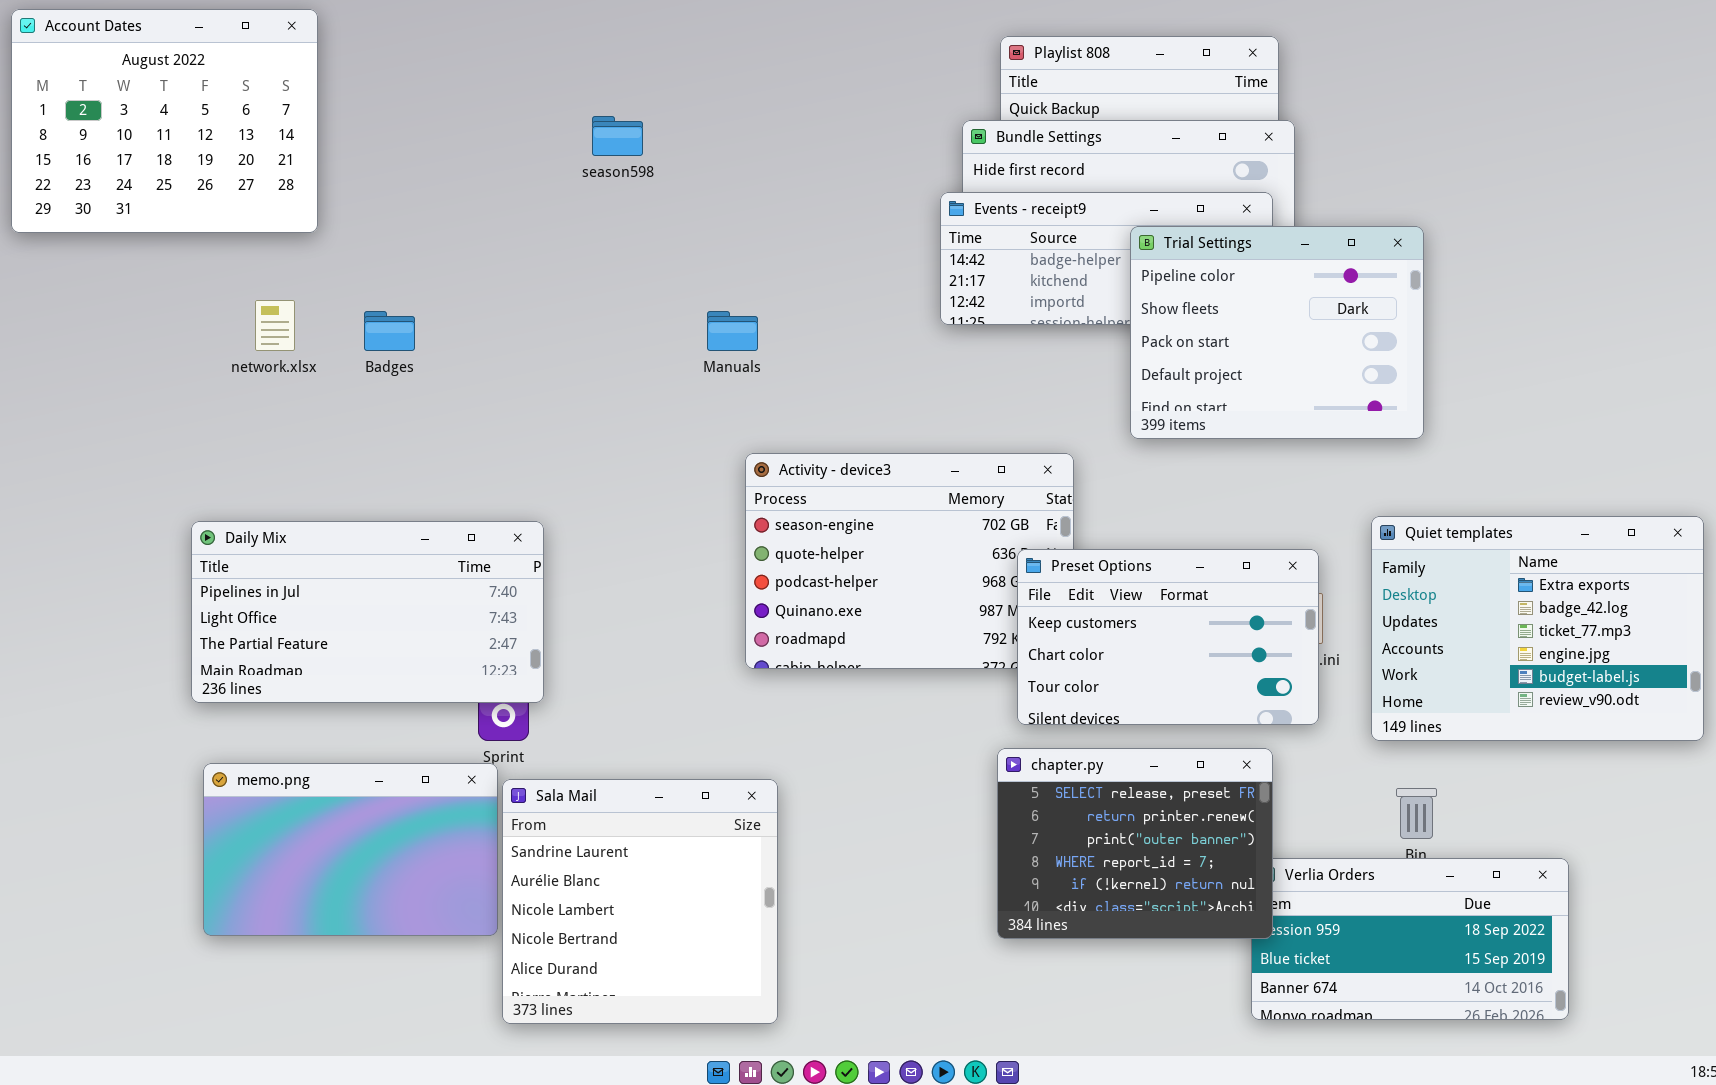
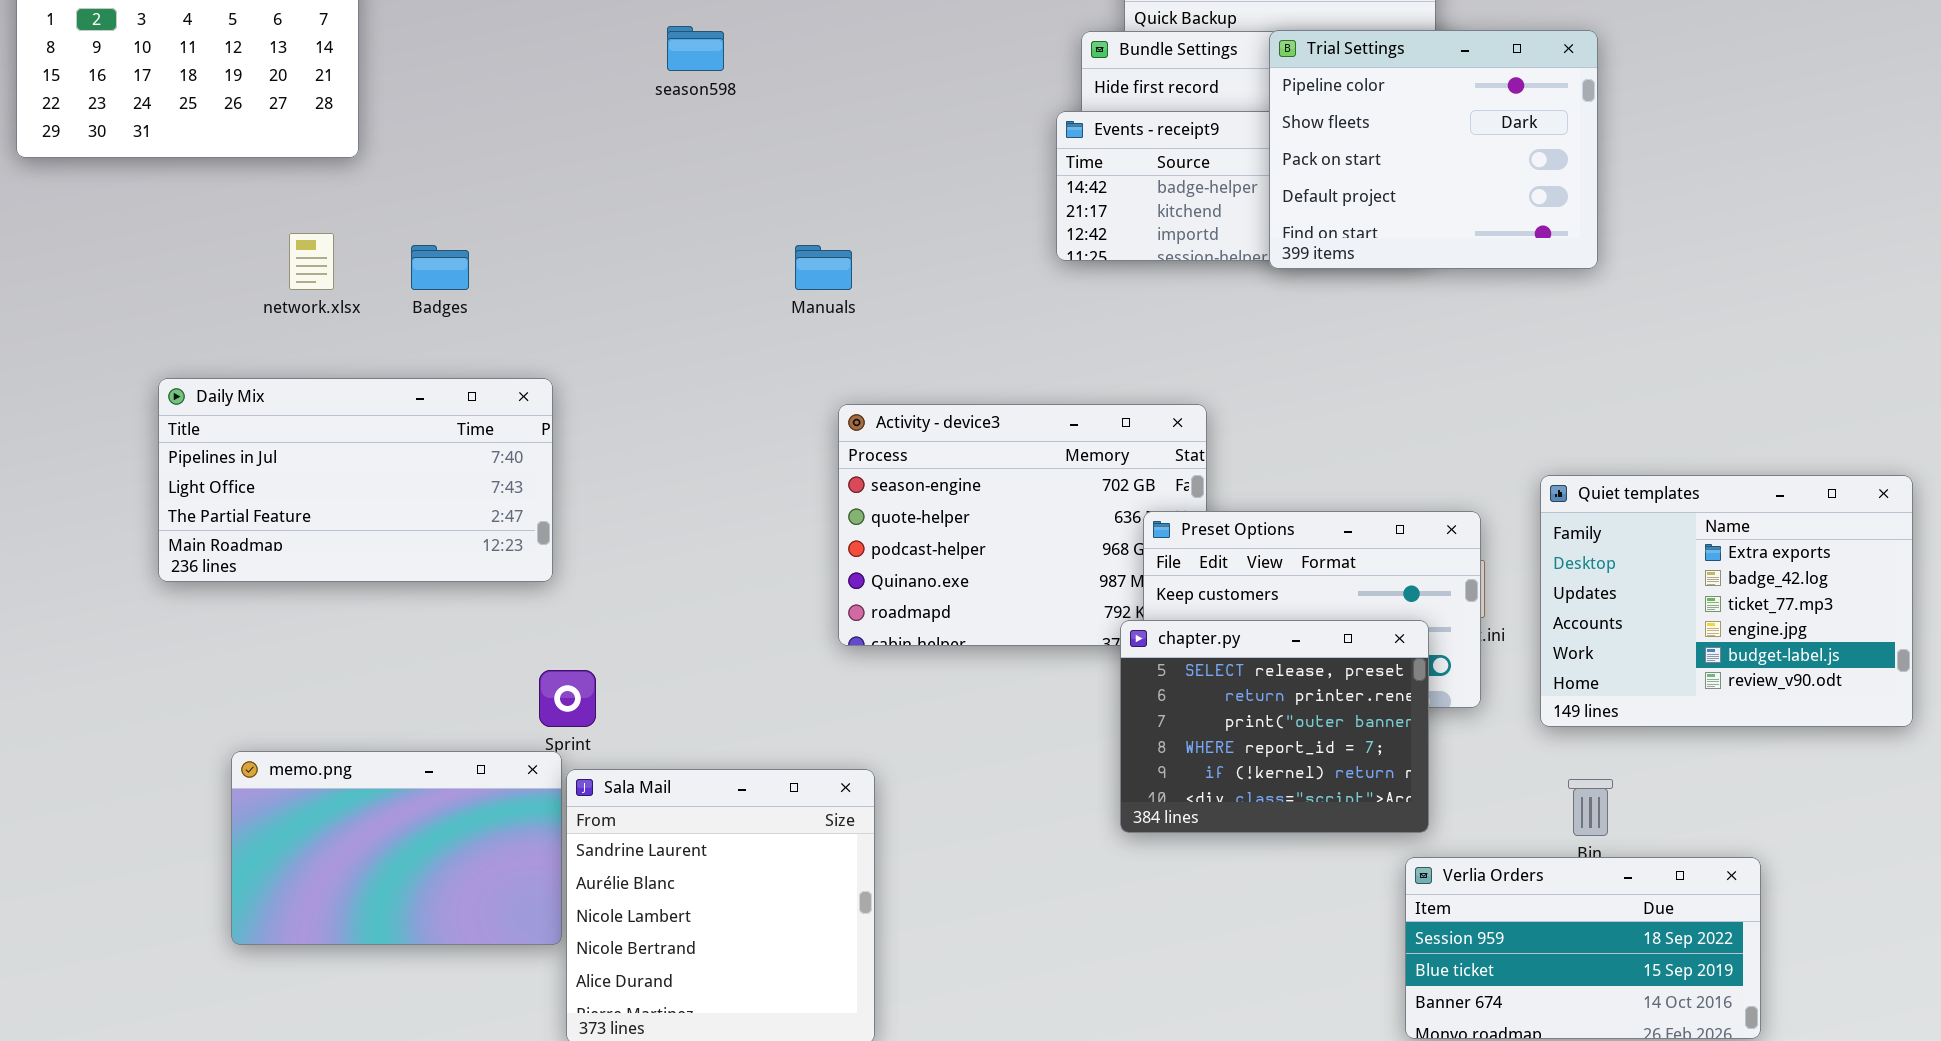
Trial Settings: [1130,226,1424,439] -> [1269,30,1598,269], moved
Daily Mix: [191,521,544,703] -> [158,378,553,582], moved
chapter.py: [997,748,1273,939] -> [1120,620,1429,833], moved

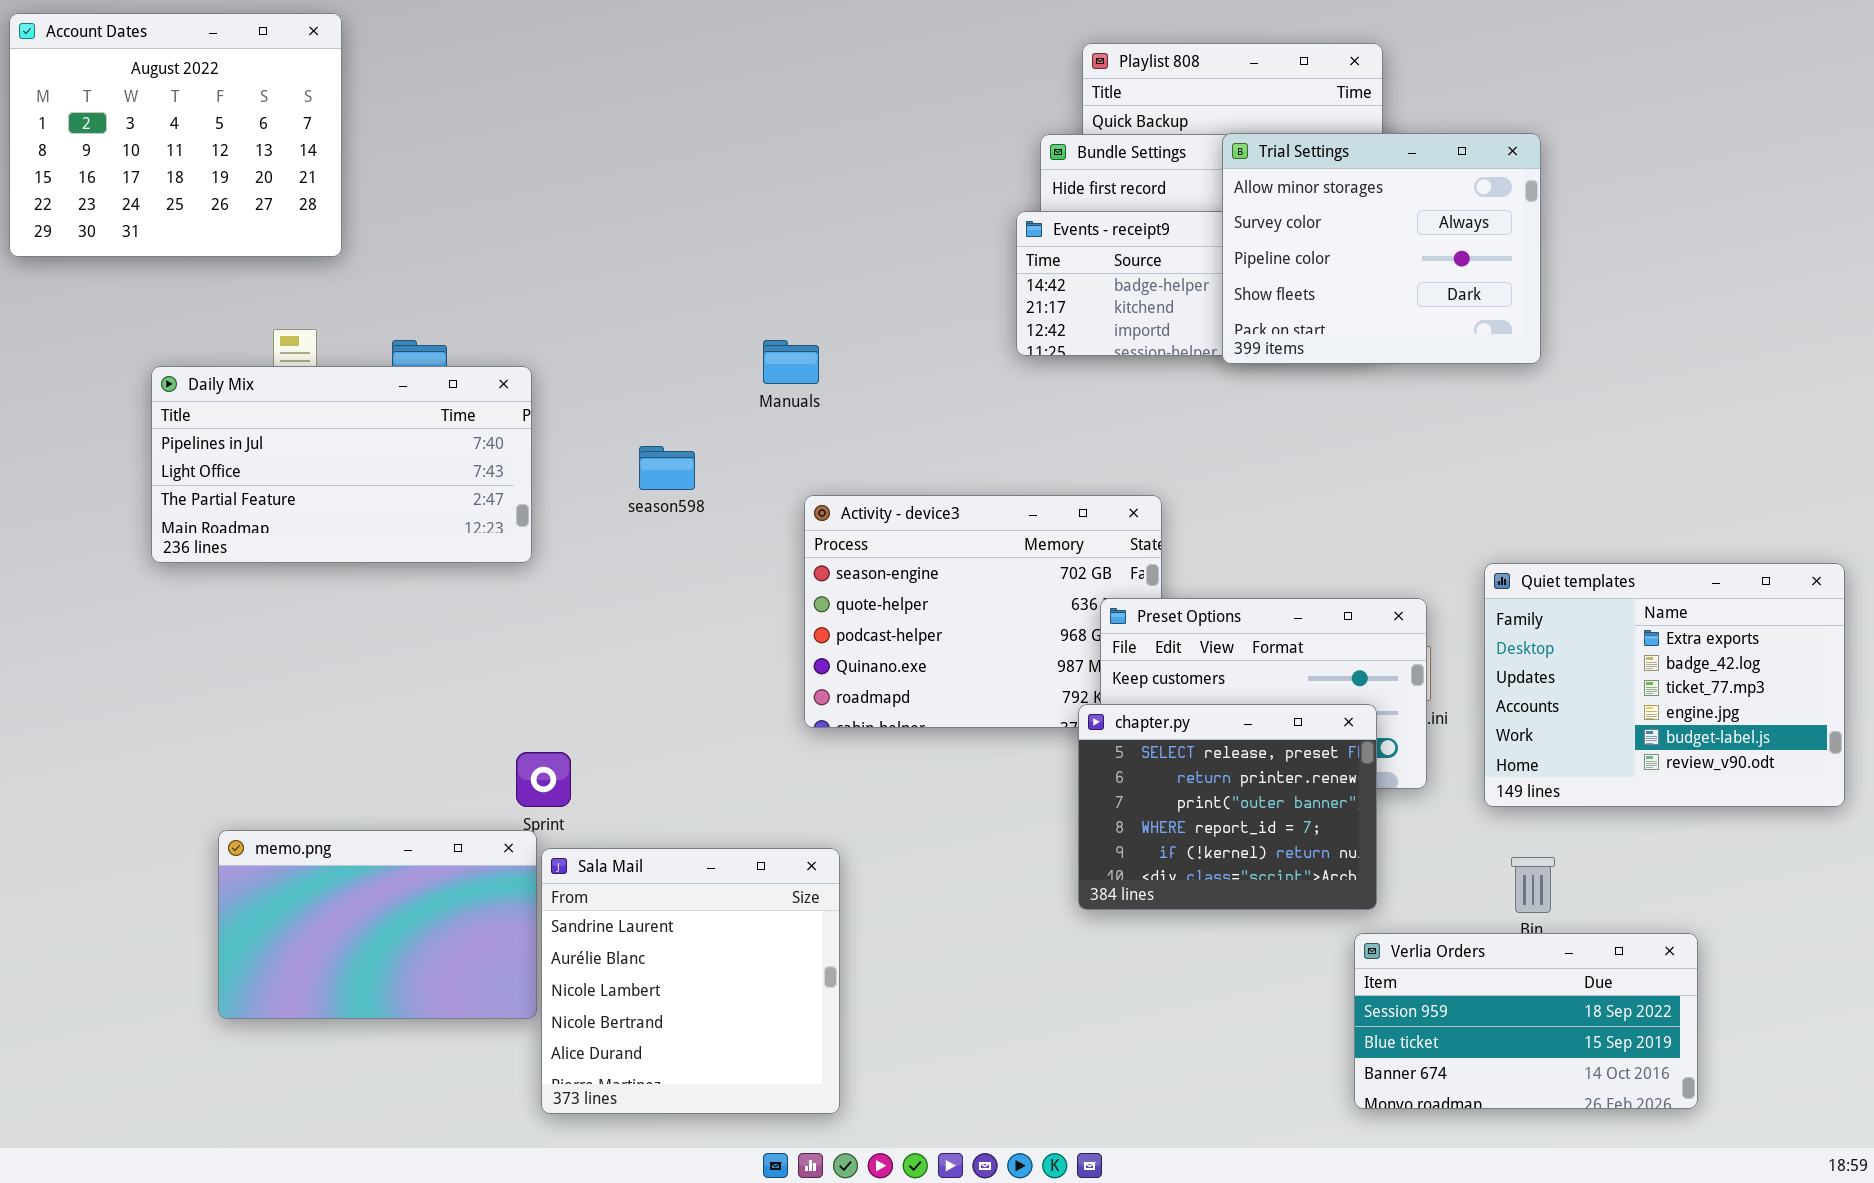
season598: [667,26,724,71] -> [639,446,695,490], moved
Trial Settings: [1269,30,1598,269] -> [1222,133,1541,364], scrolled up 2 rows
Daily Mix: [158,378,553,582] -> [151,366,532,563], moved

